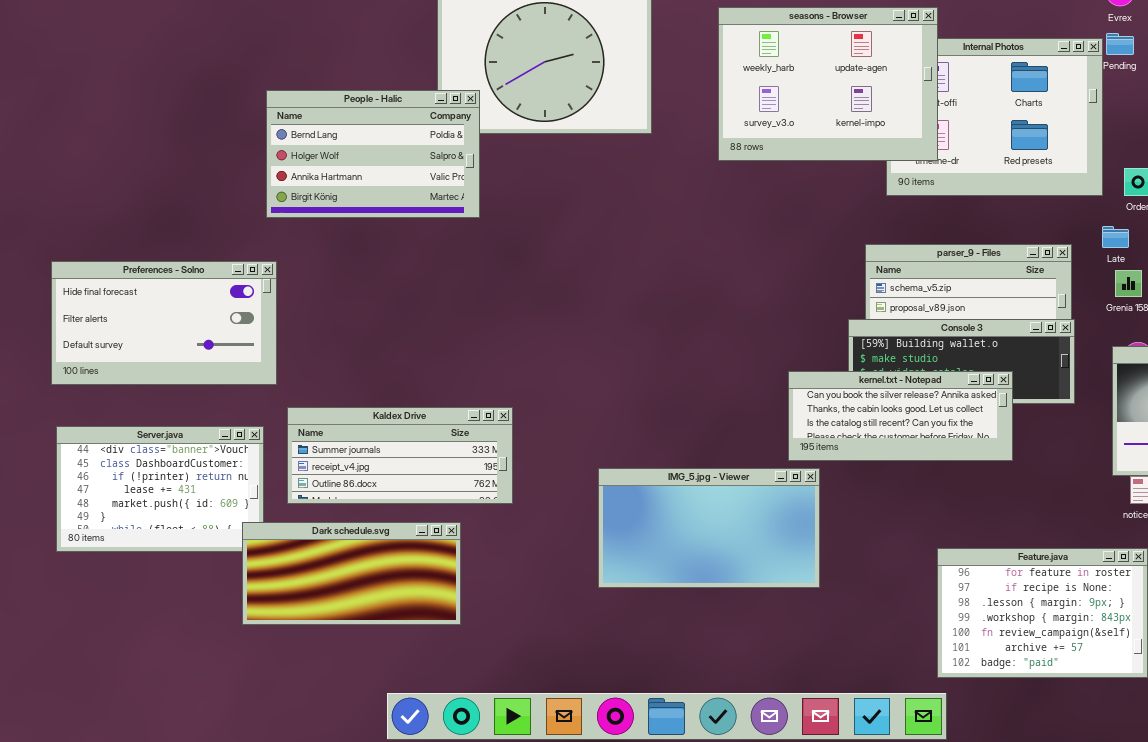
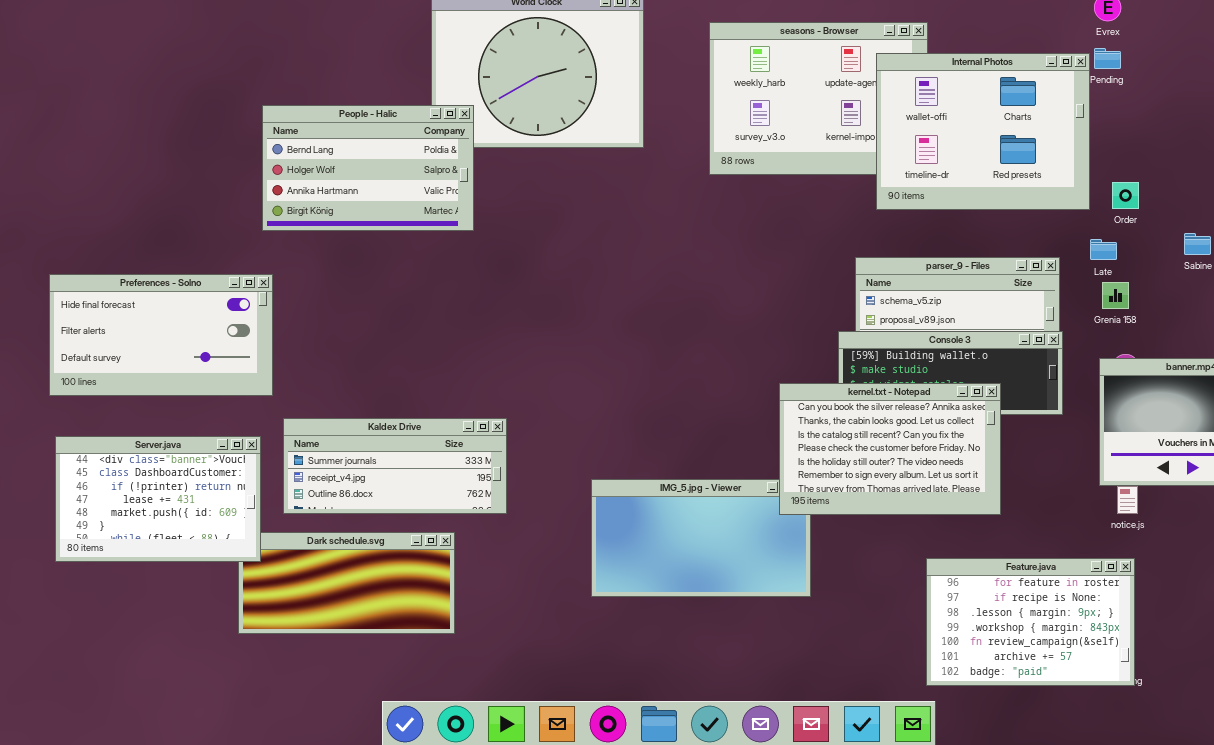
Internal Photos: [886,38,1103,196] -> [876,53,1090,210], raised
kernel.txt - Notepad: [788,371,1013,461] -> [779,383,1001,515], resized
Server.java: [56,426,264,552] -> [55,436,261,562], raised

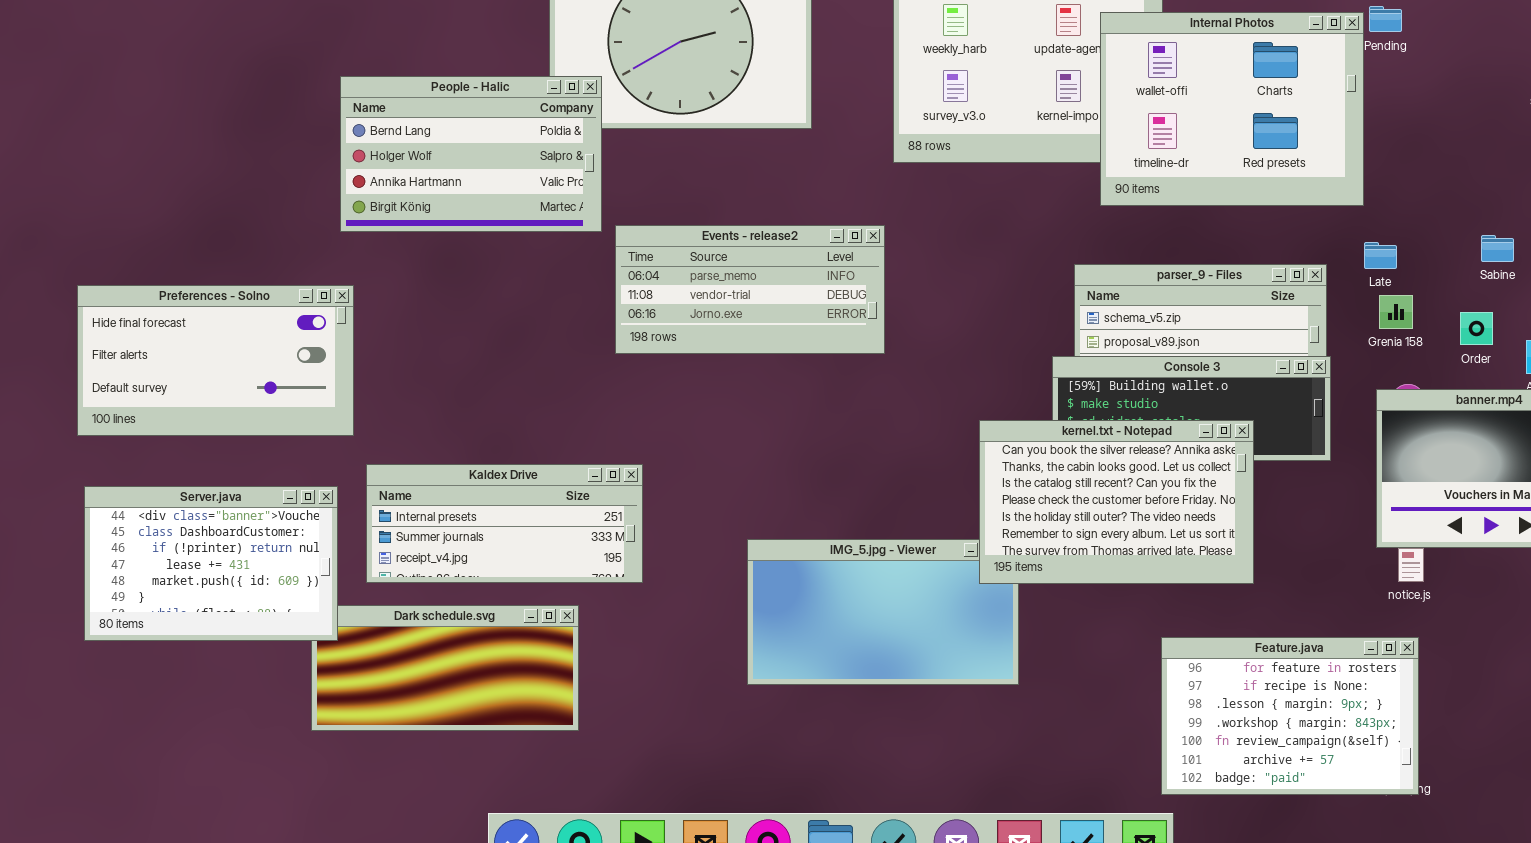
Order: [1112,182,1139,209] -> [1460,312,1493,345], moved
Events - release2: none -> [615,225,885,354], opened
Kaldex Drive: [283,418,507,514] -> [366,464,643,583], scrolled up 1 row

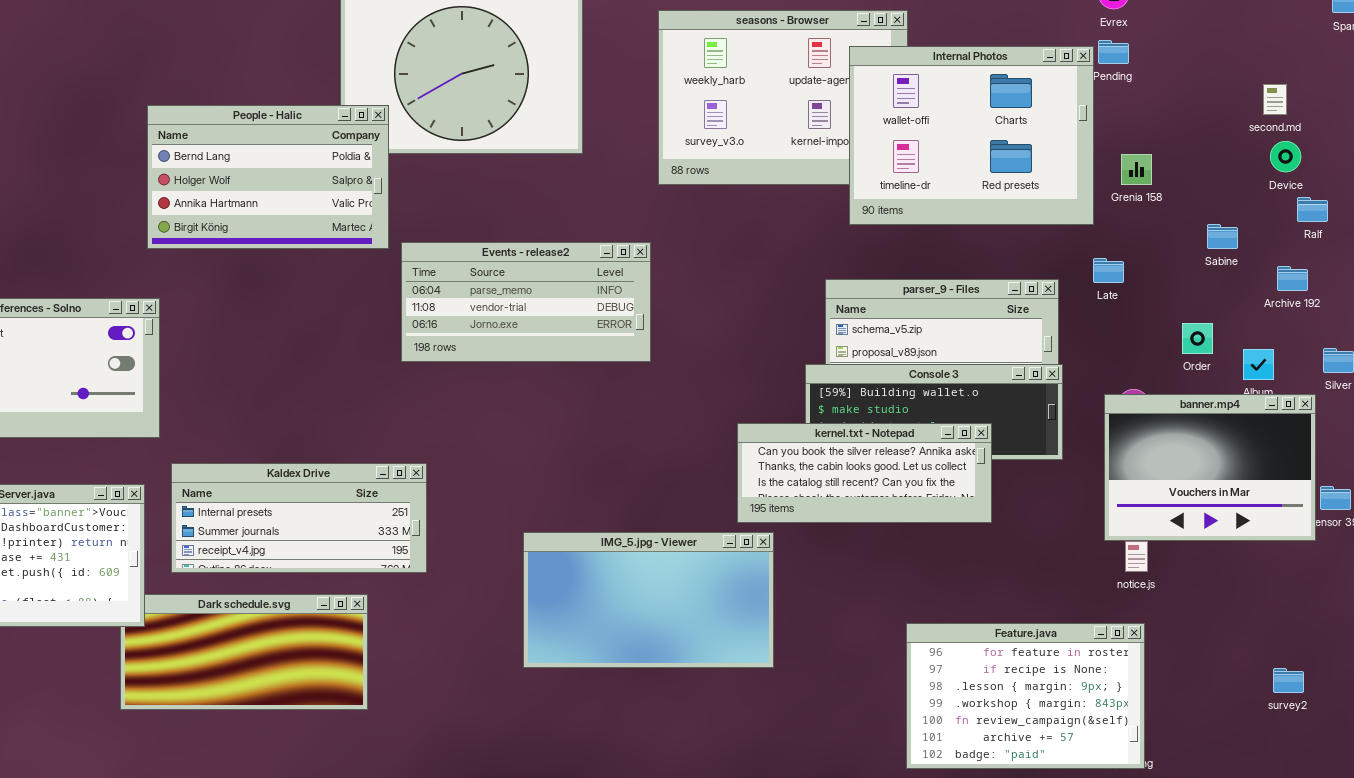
Sabine: [1481,235,1514,262] -> [1207,224,1238,249], moved
Grenia 158: [1379,295,1413,329] -> [1121,154,1152,185], moved
kernel.txt - Notepad: [979,420,1254,584] -> [737,423,992,523], resized

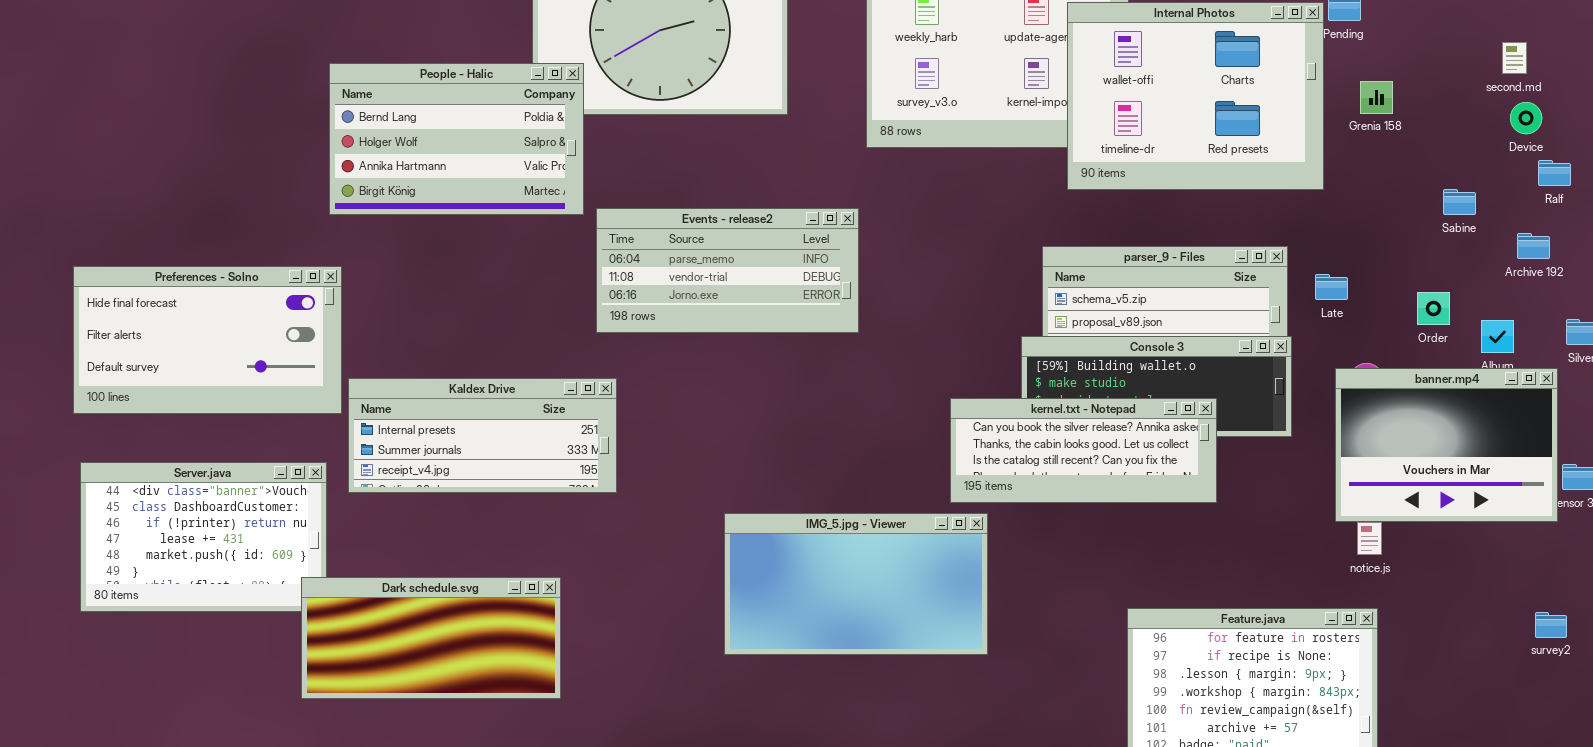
Grenia 158: [1121,154,1152,185] -> [1360,81,1393,114], moved
Late: [1093,258,1124,283] -> [1315,274,1348,300], moved
Kaldex Drive: [171,463,427,573] -> [348,378,617,493], moved
Dark schedule.svg: [120,594,368,710] -> [301,577,561,699], raised
survey2: [1273,668,1304,693] -> [1535,612,1567,638], moved

